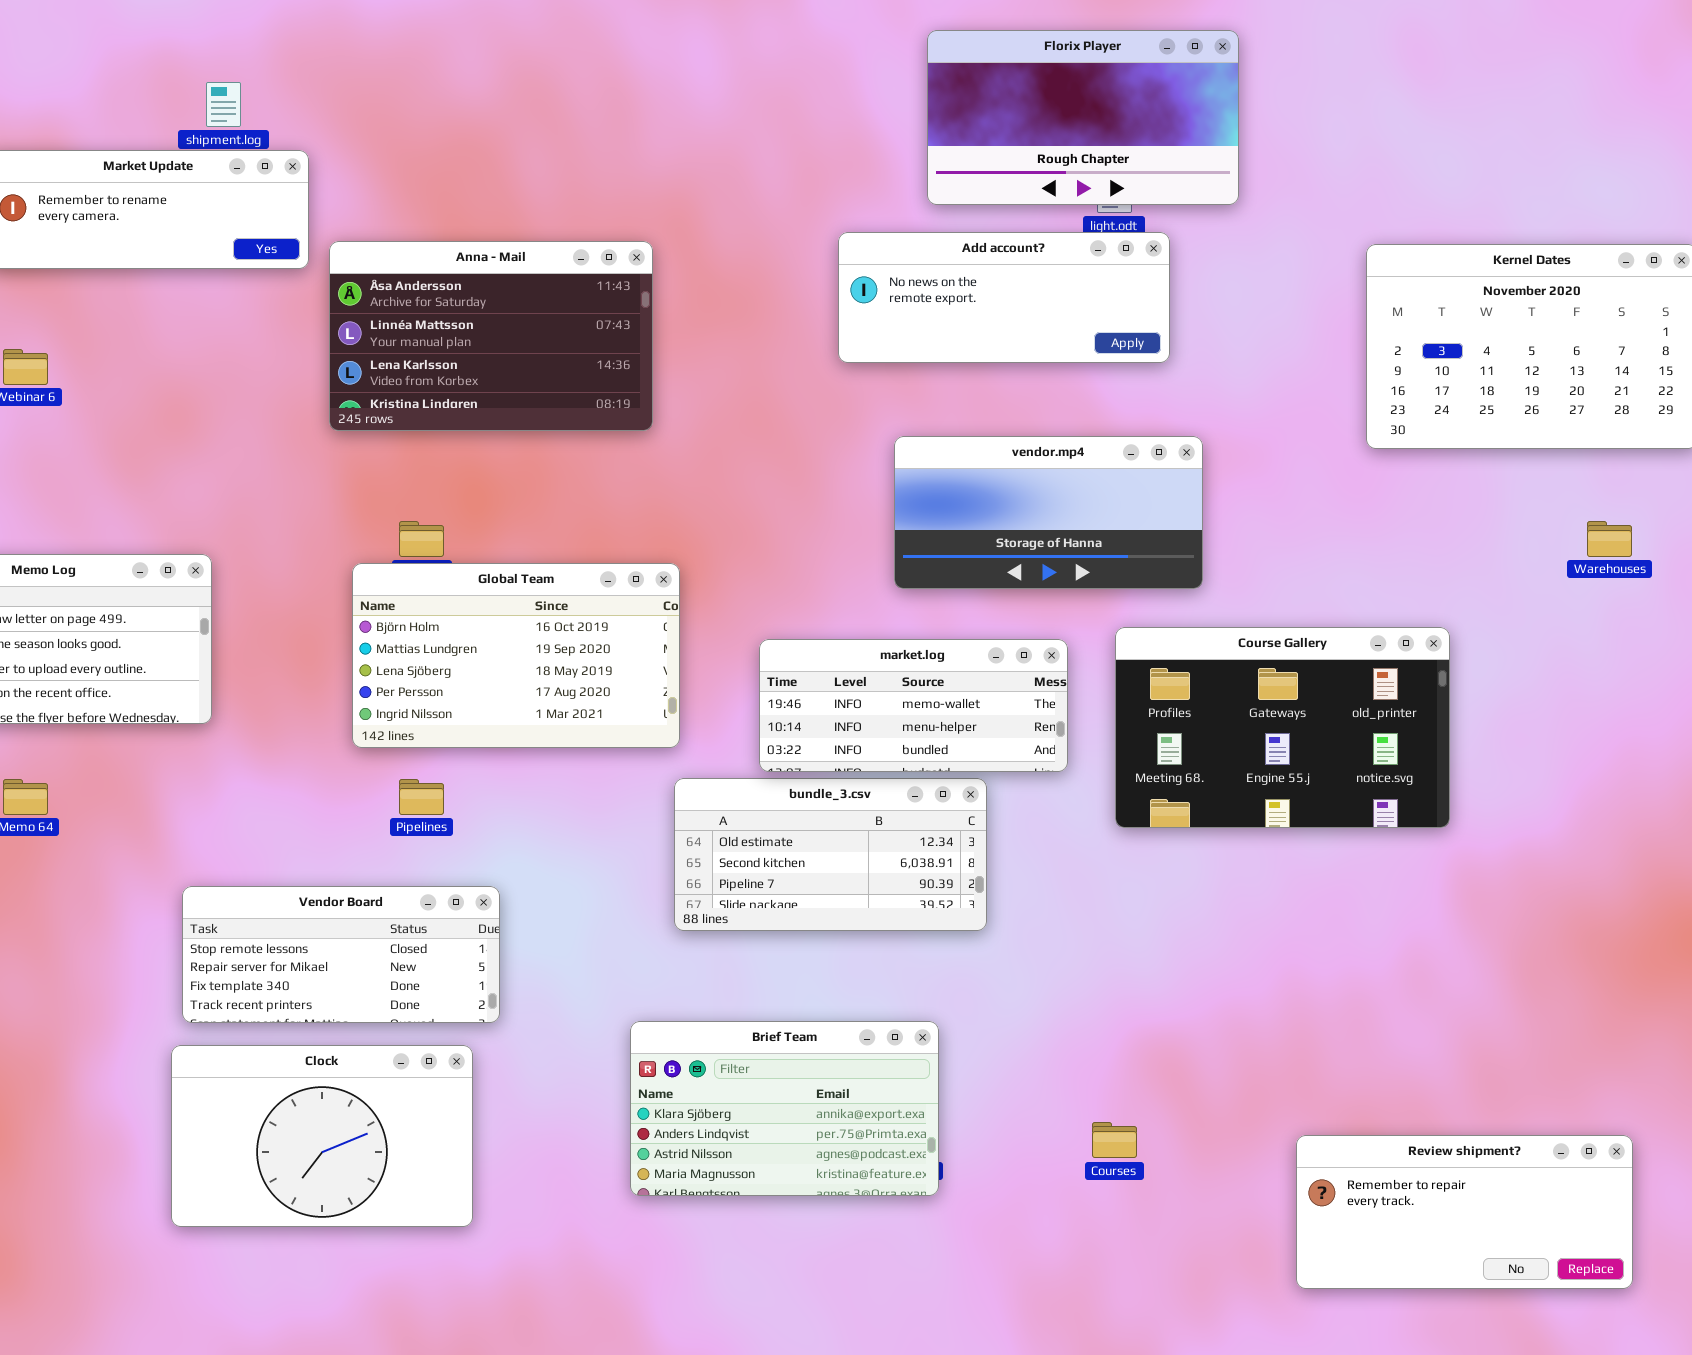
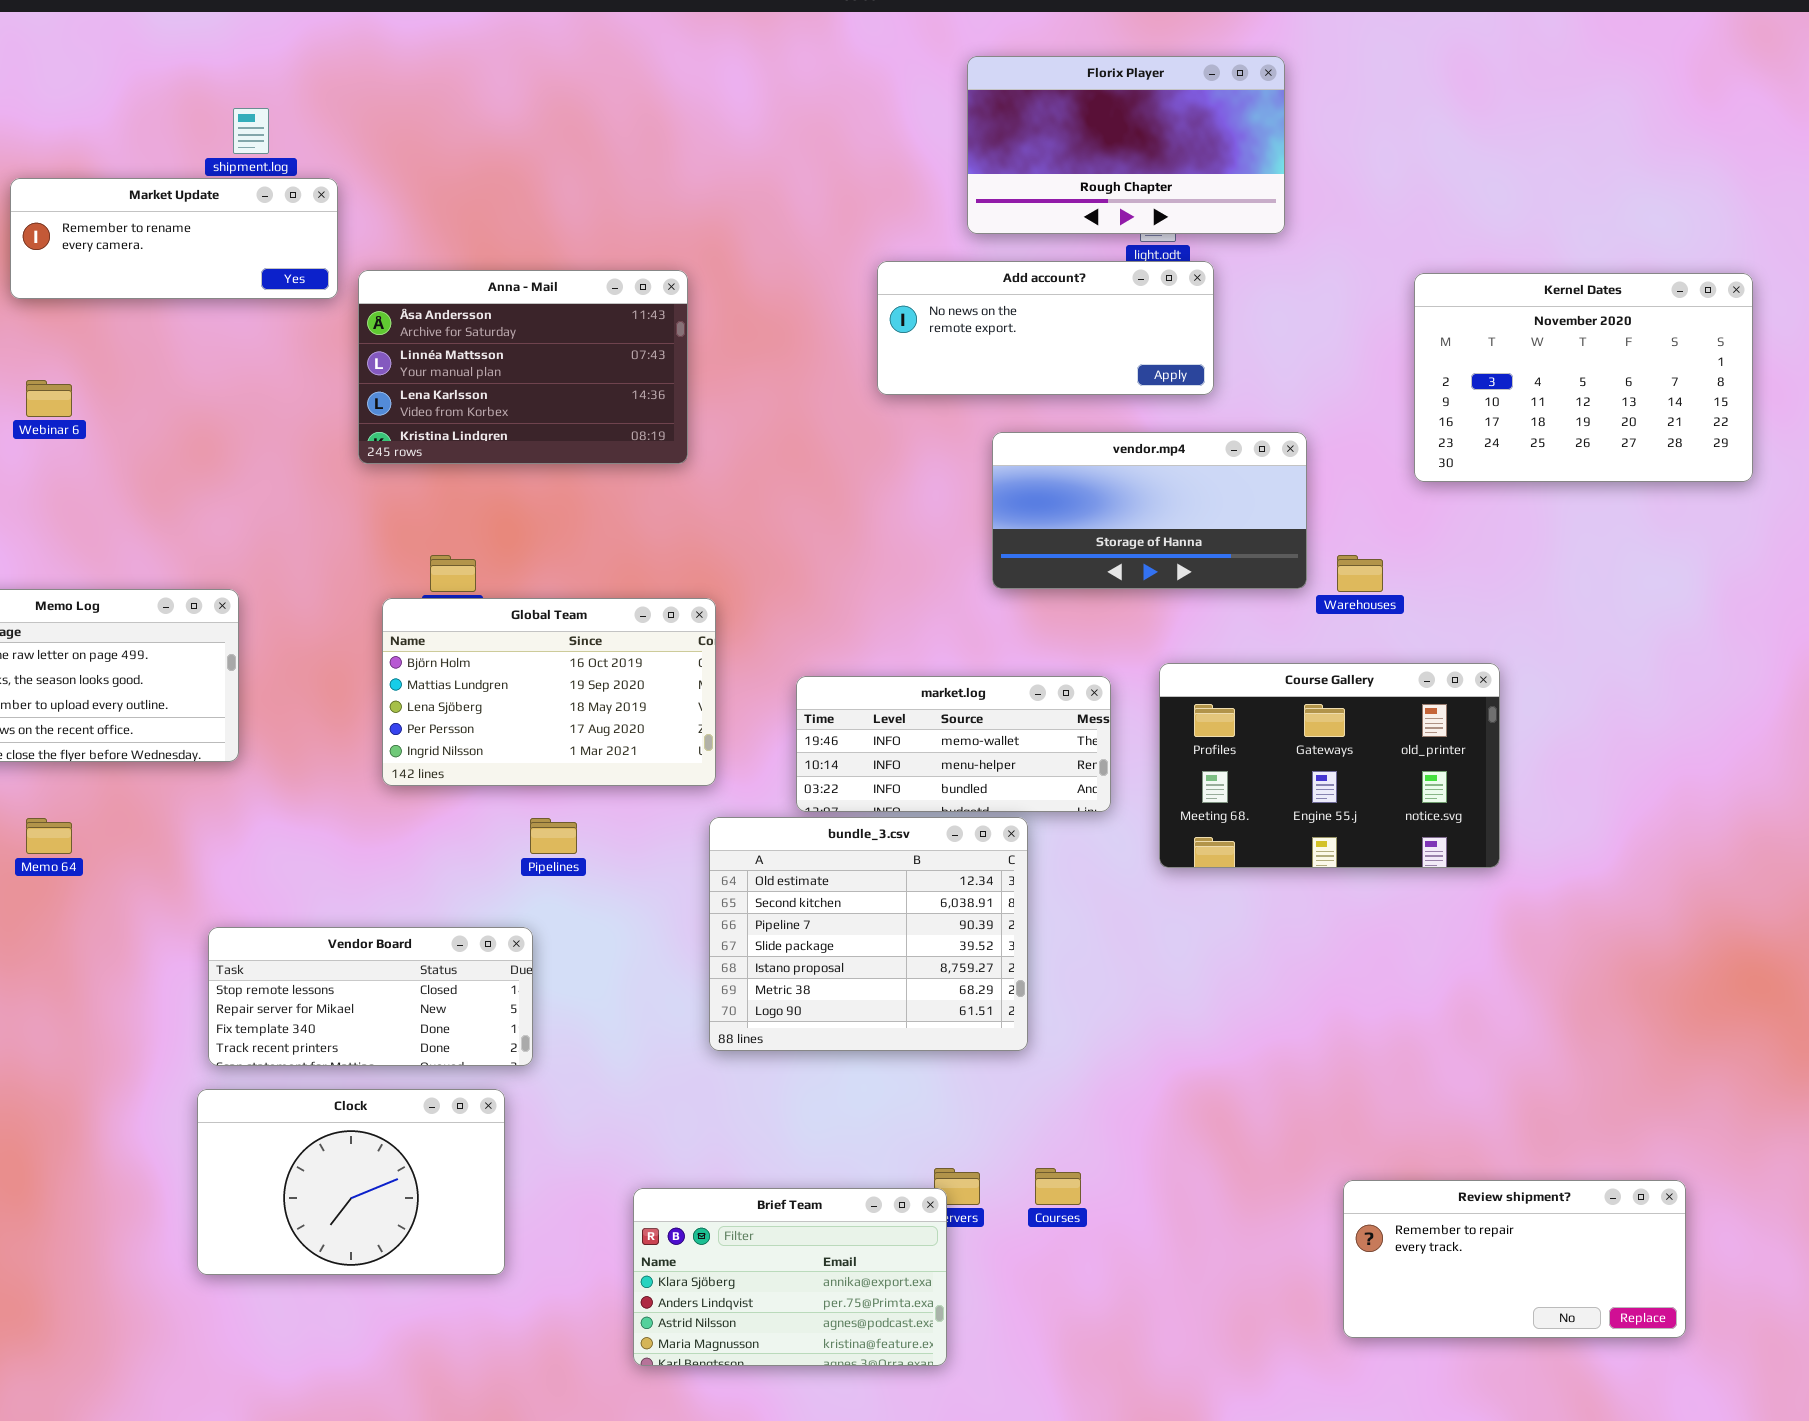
vendor.mp4: [894,436,1203,589] -> [992,432,1307,589], moved
Warehouses: [1587,521,1632,557] -> [1337,555,1383,592], moved
bundle_3.csv: [674,778,987,931] -> [709,817,1028,1051], resized
Pipelines: [399,779,444,815] -> [530,818,577,854], moved
Brief Team: [630,1021,939,1196] -> [633,1188,947,1366], moved
Courses: [1092,1122,1137,1158] -> [1035,1168,1081,1205], moved

